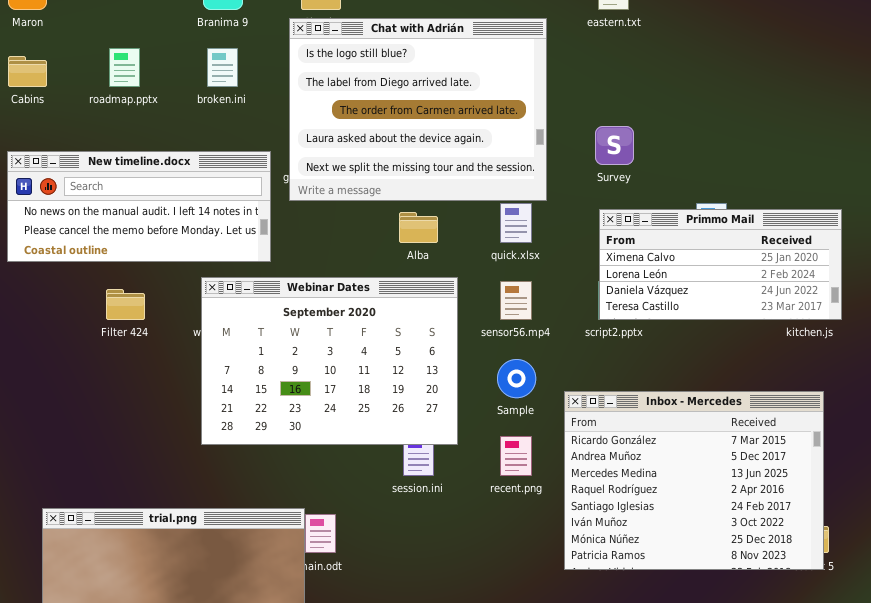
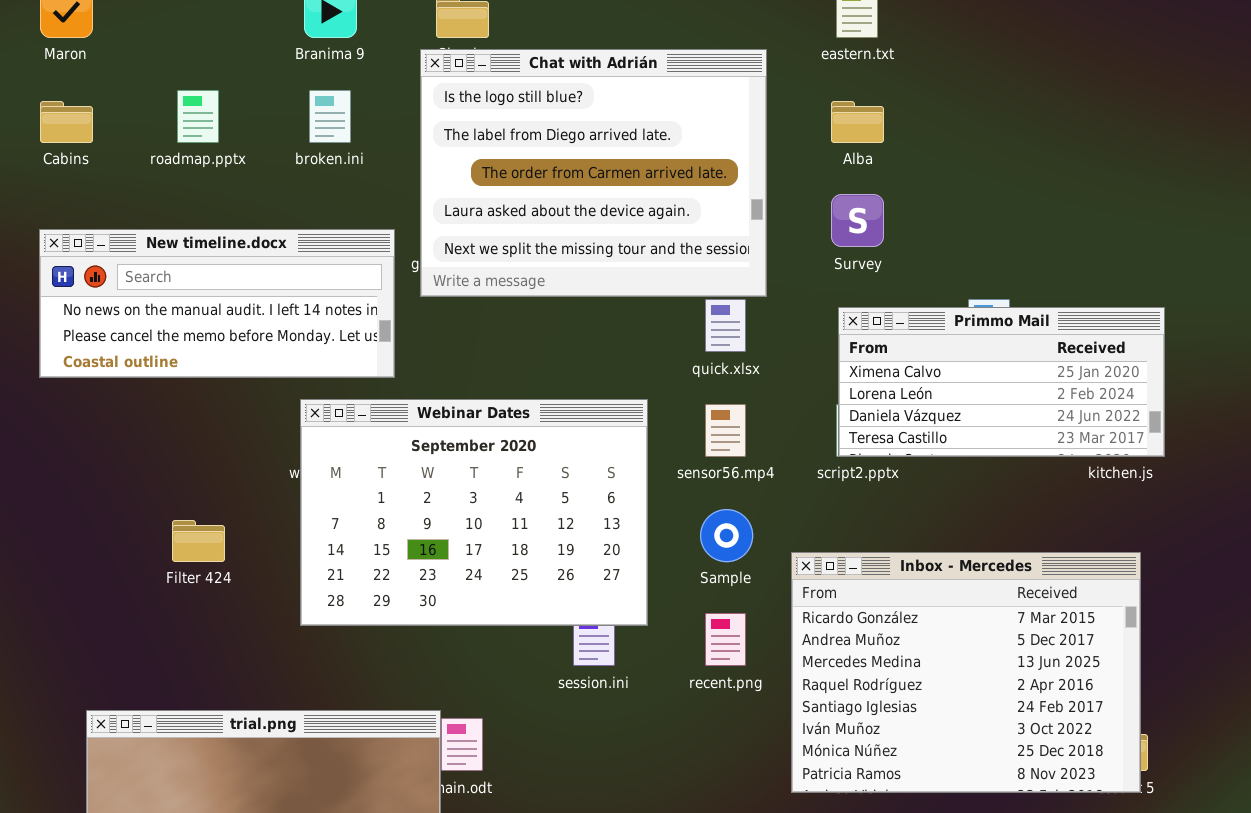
Alba: [399,212,438,243] -> [831,101,884,143], moved
Filter 424: [106,289,145,320] -> [172,520,225,562], moved

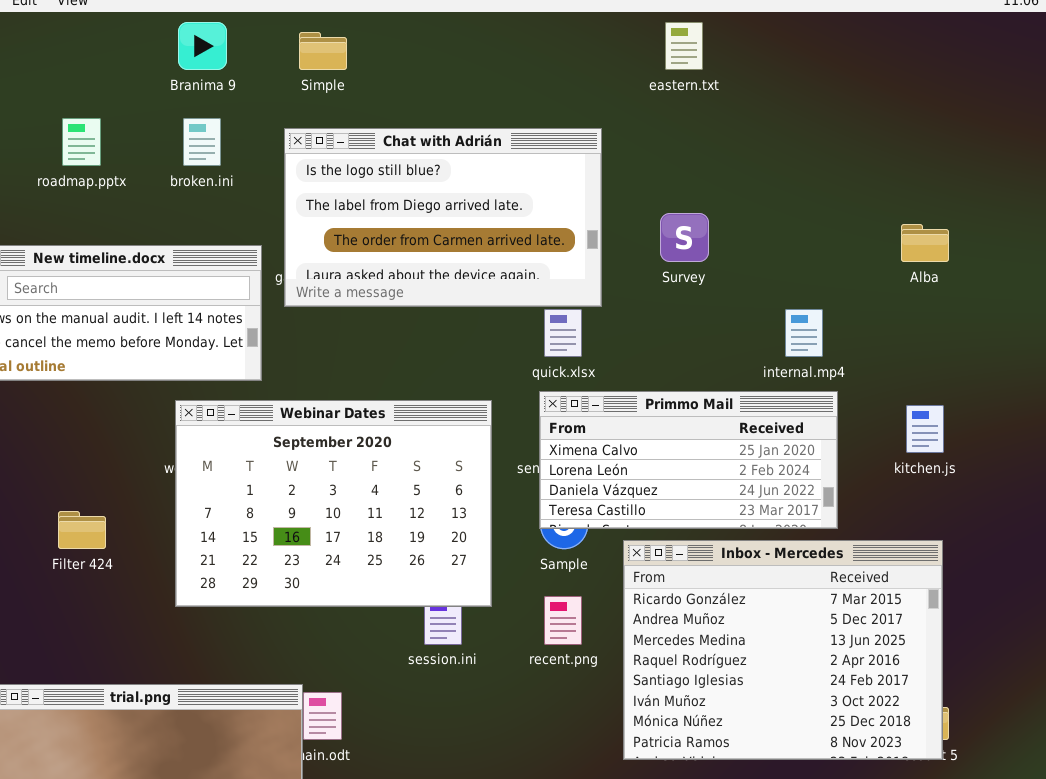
Chat with Adrián: [420,49,767,297] -> [284,128,602,307], resized
Alba: [831,101,884,143] -> [901,224,949,262], moved
Primmo Mail: [838,307,1165,457] -> [539,391,838,529], moved

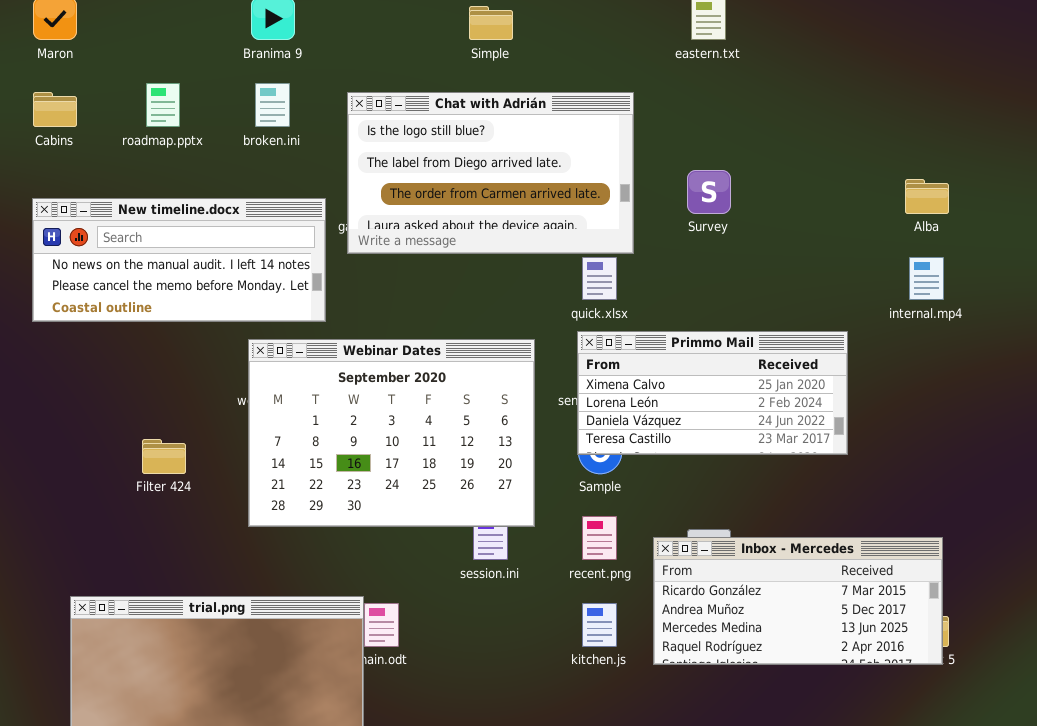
Simple: [299,32,347,70] -> [469,6,513,40], moved
internal.mp4: [785,309,823,357] -> [909,257,944,300], moved
kitchen.js: [906,405,944,453] -> [582,603,617,647], moved
Inbox - Mercedes: [623,540,943,760] -> [653,537,943,665], resized

